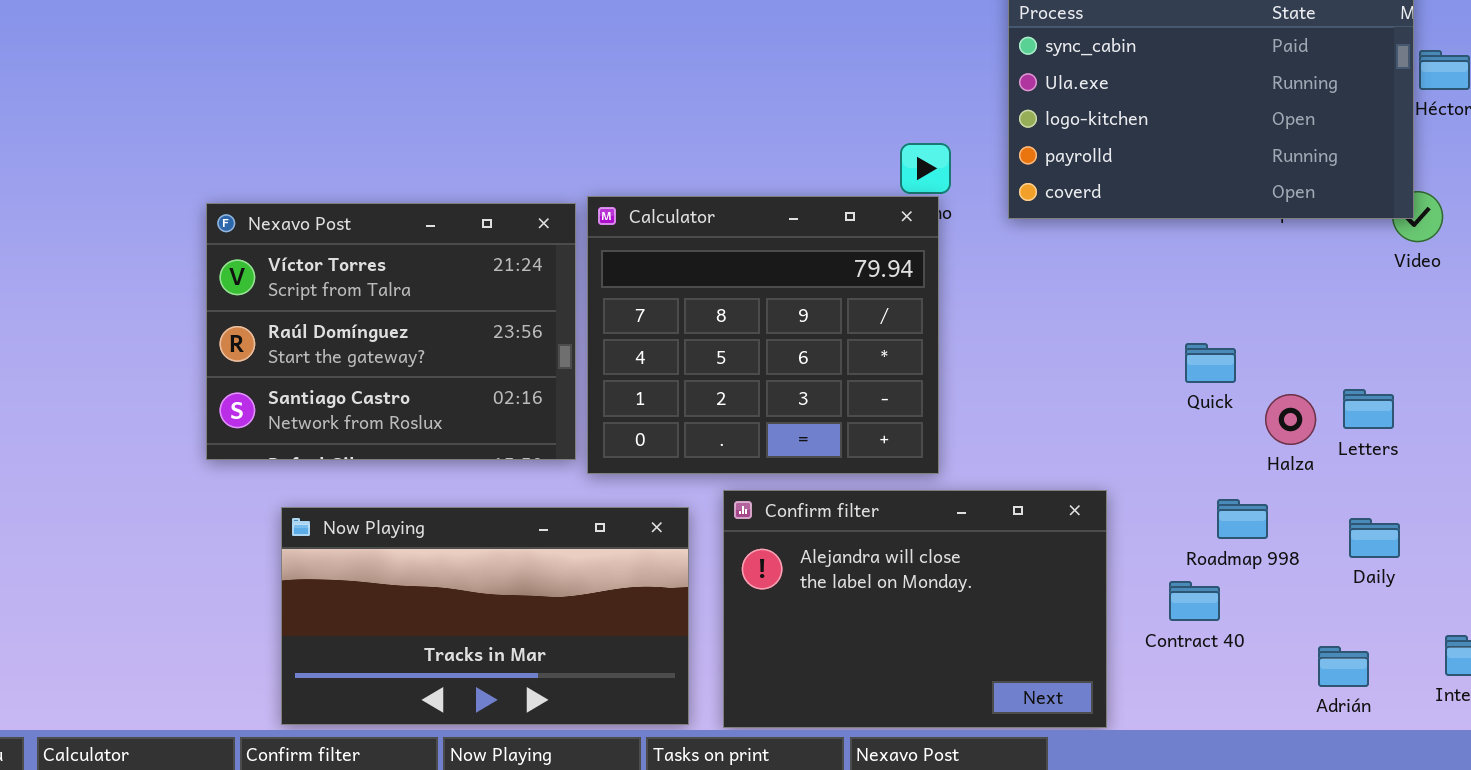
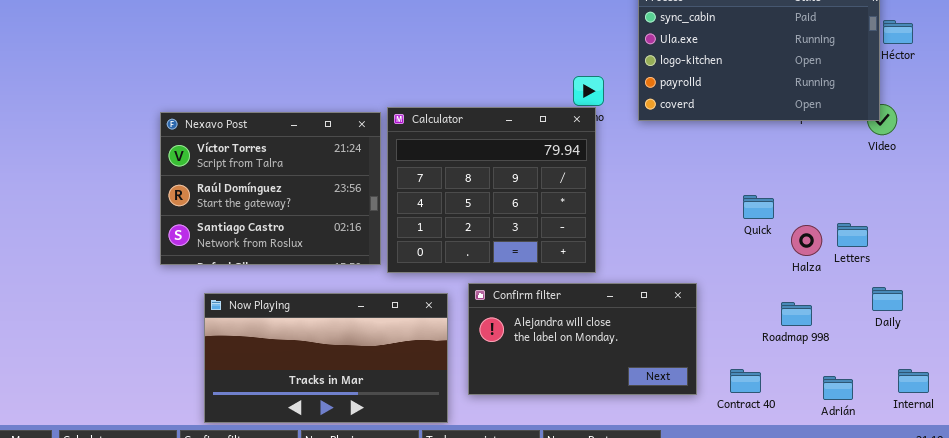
Confirm filter: [723,490,1107,728] -> [468,283,697,395], resized
Roadmap 998: [1217,499,1268,539] -> [781,302,812,326], moved
Daily: [1349,518,1400,558] -> [872,287,903,311], moved
Contract 40: [1169,581,1220,621] -> [730,369,761,393], moved

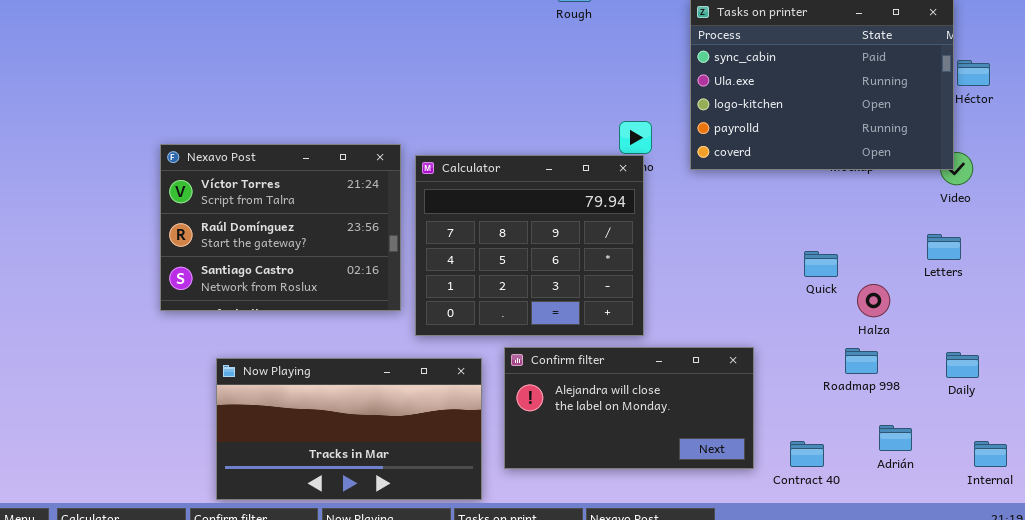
Nexavo Post: [160,112,381,265] -> [160,144,401,311], moved
Letters: [837,223,868,247] -> [927,234,961,260], moved
Roadmap 998: [781,302,812,326] -> [845,348,878,374], moved
Adrián: [823,376,853,400] -> [879,425,912,451], moved

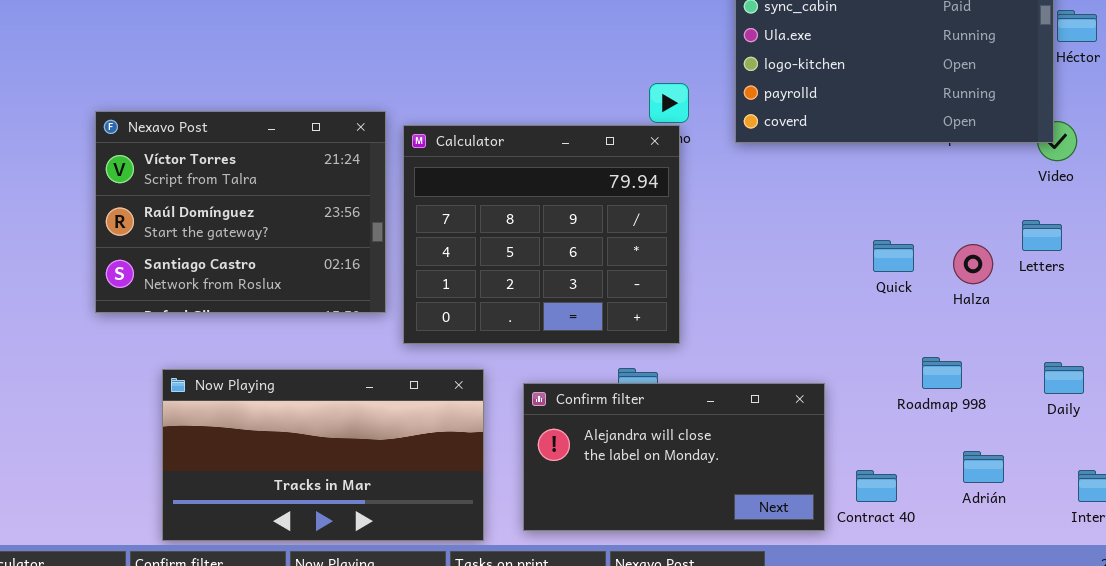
Halza: [857,284,890,317] -> [953,244,993,284], moved
Confirm filter: [504,347,754,469] -> [523,383,825,531], moved

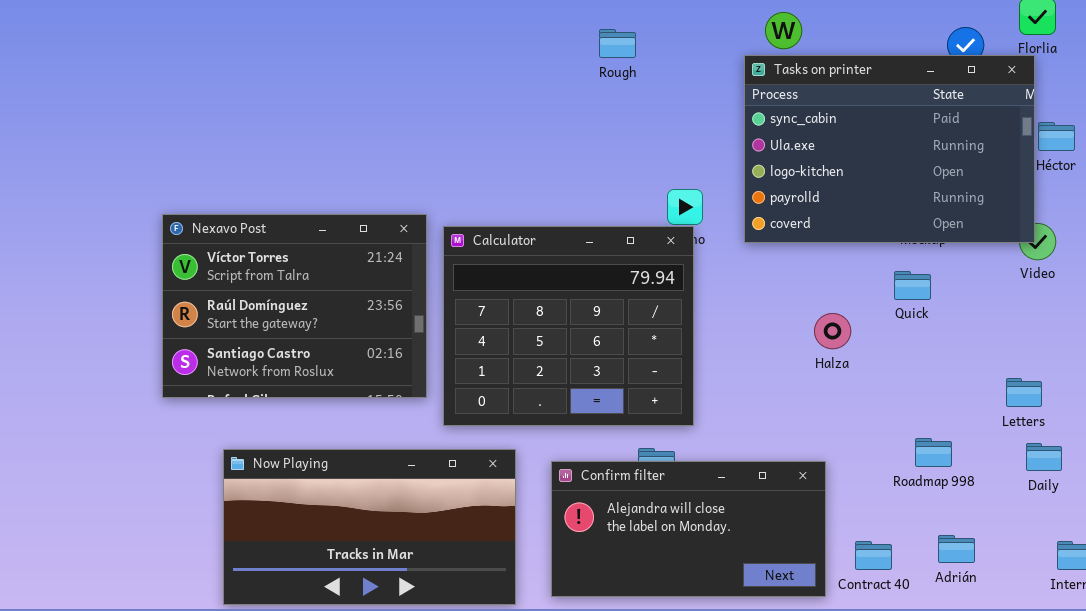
Letters: [1022,220,1062,251] -> [1006,378,1042,407], moved
Quick: [873,240,914,272] -> [894,271,931,300], moved
Halza: [953,244,993,284] -> [814,313,851,349], moved
Adrián: [963,451,1004,483] -> [938,535,975,563], moved

